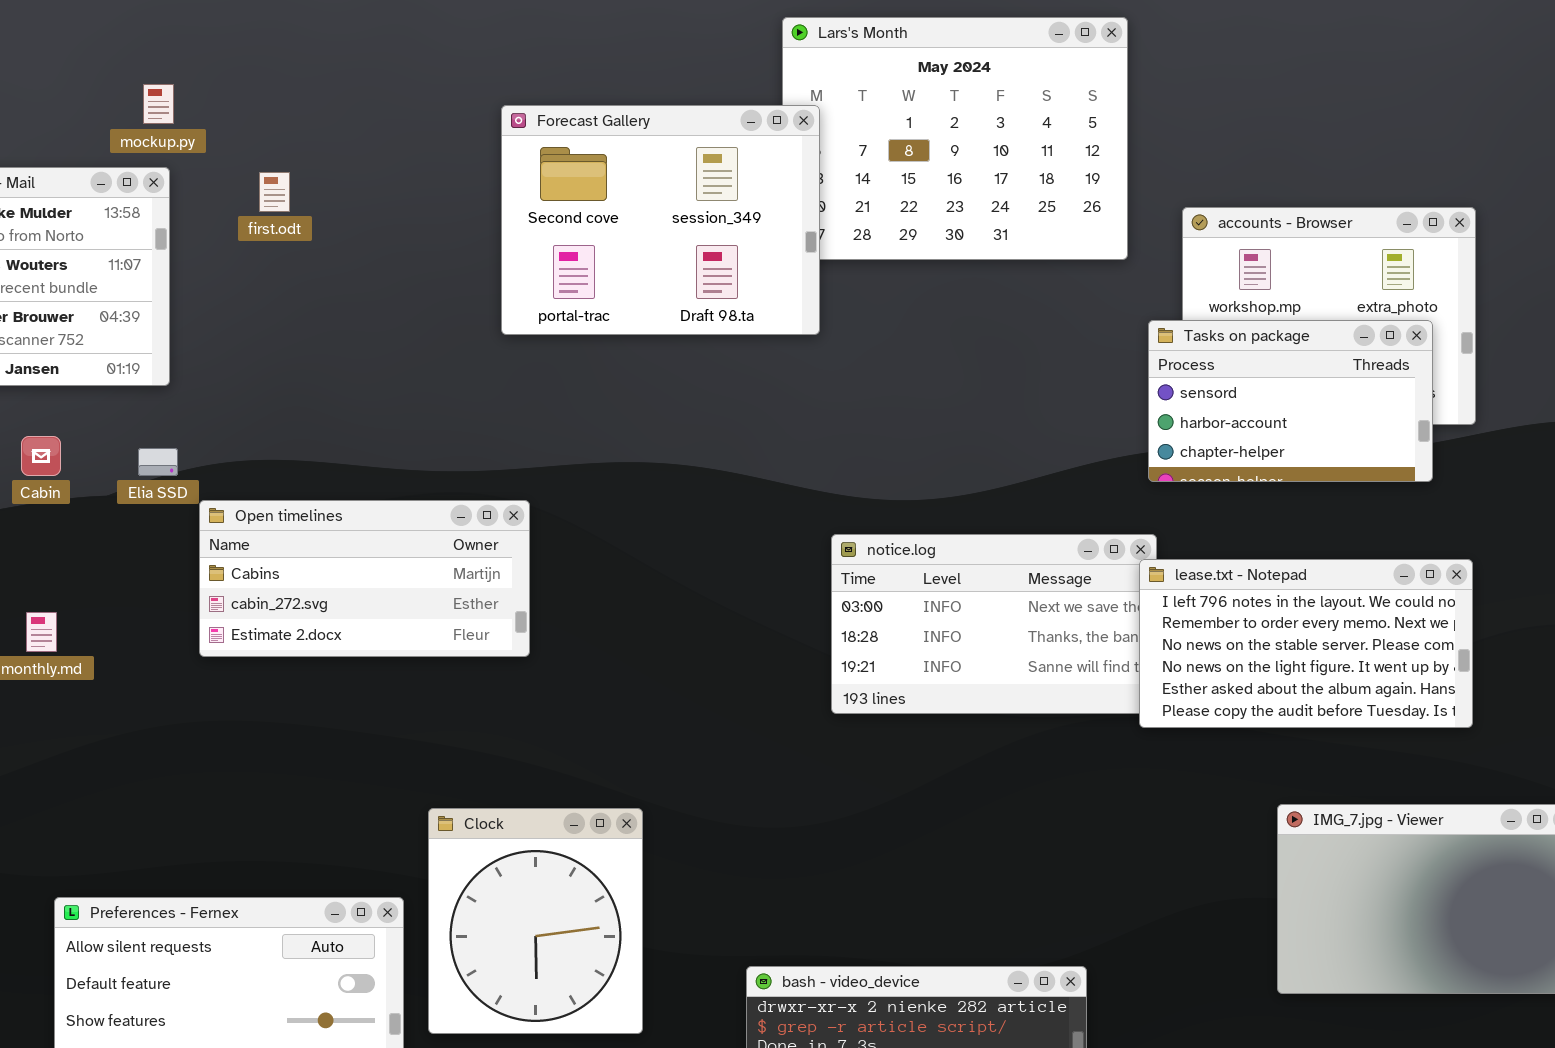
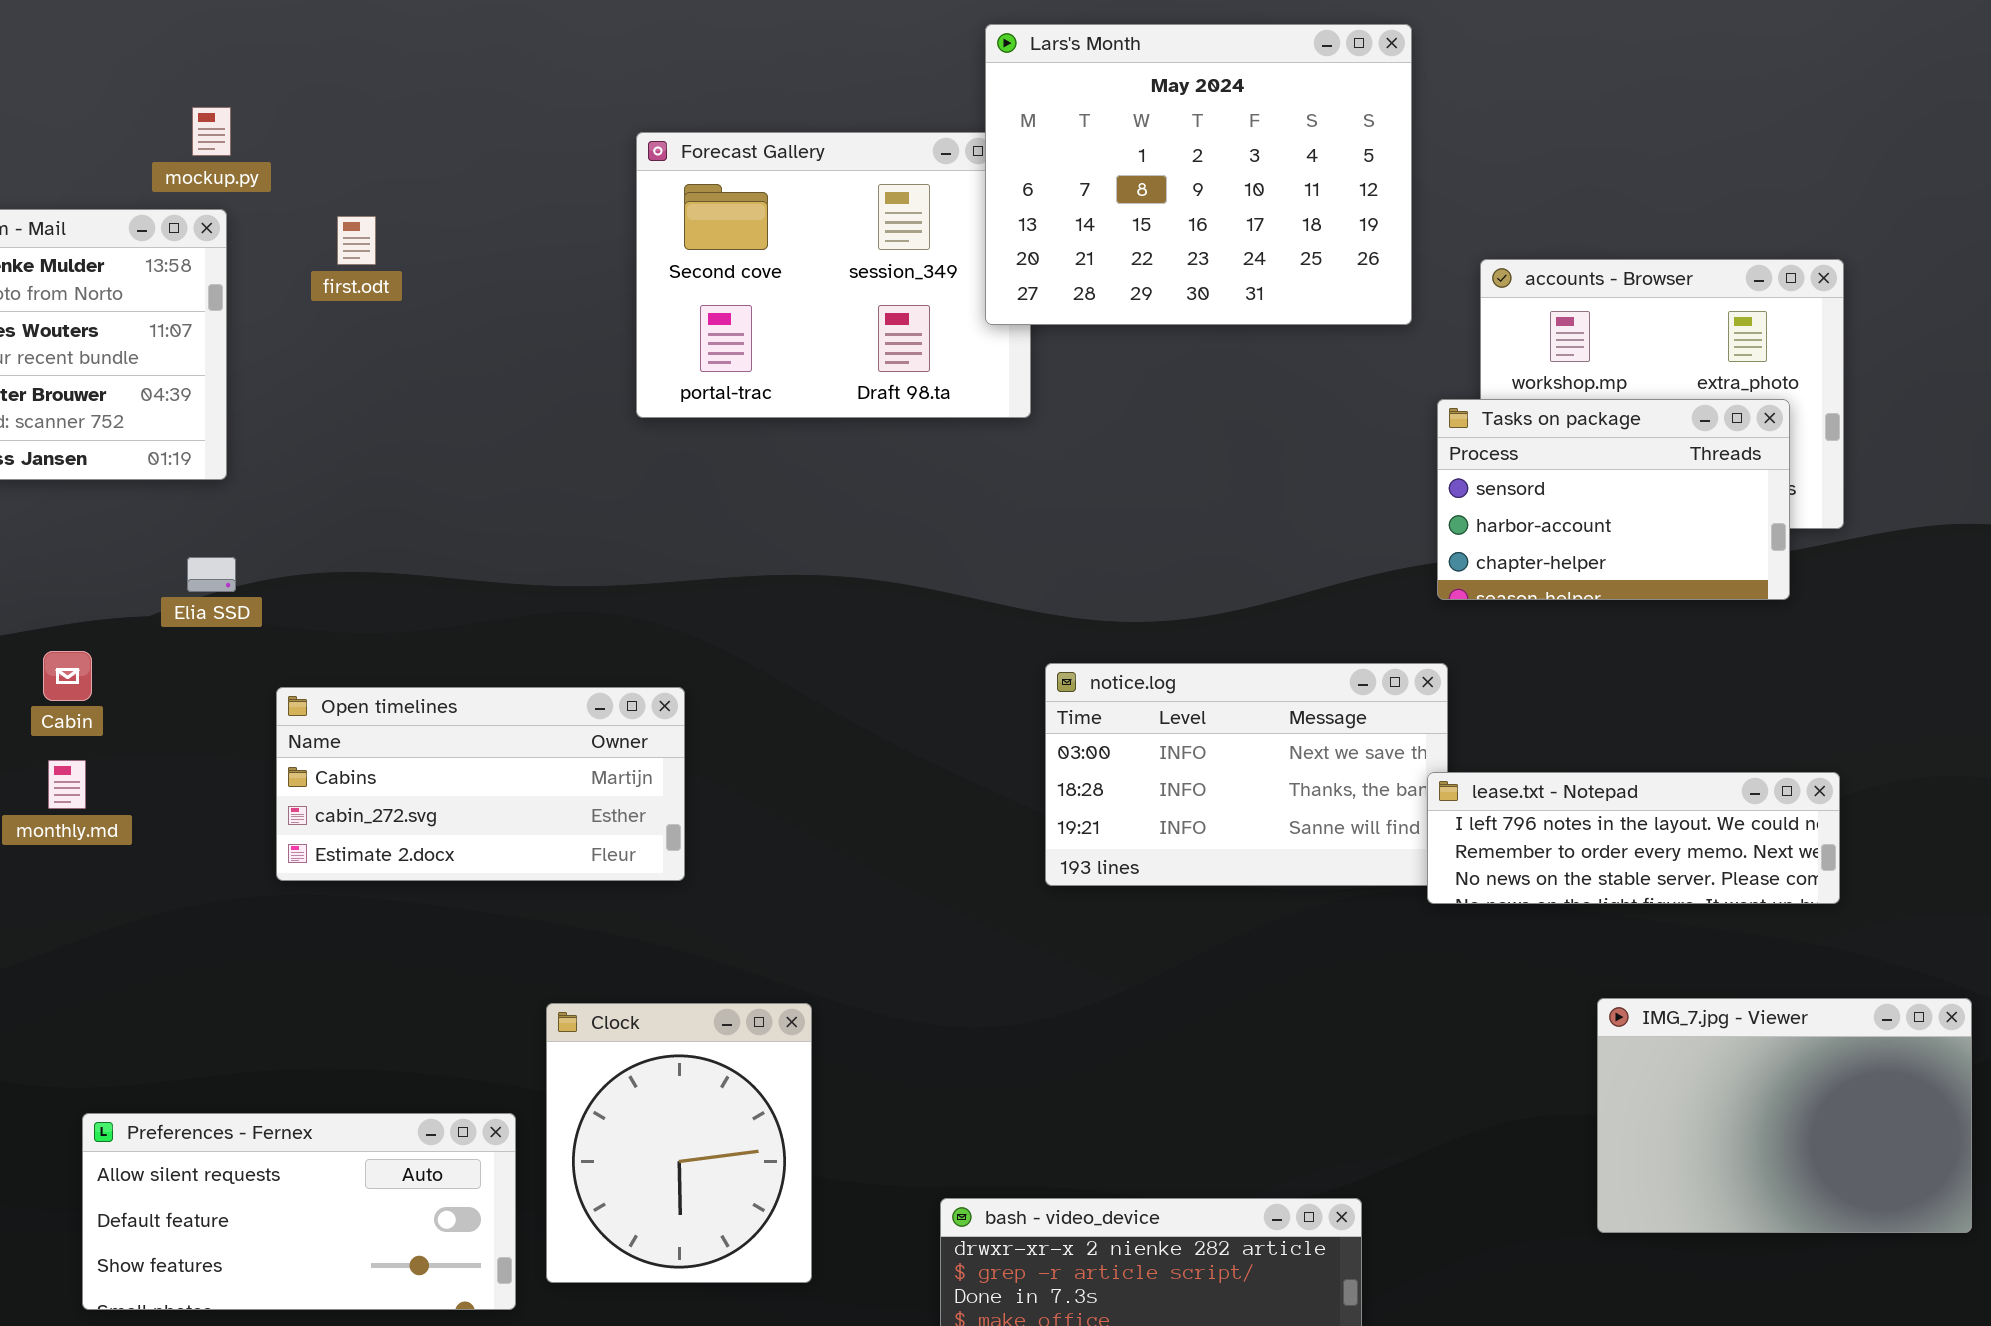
Lars's Month: [782,17,1128,260] -> [985,24,1412,325], raised
Cabin: [21,436,61,476] -> [43,651,92,701], moved
Open timelines: [199,500,530,657] -> [276,687,685,881], moved
lease.txt - Notepad: [1139,559,1473,728] -> [1427,772,1840,904], resized

